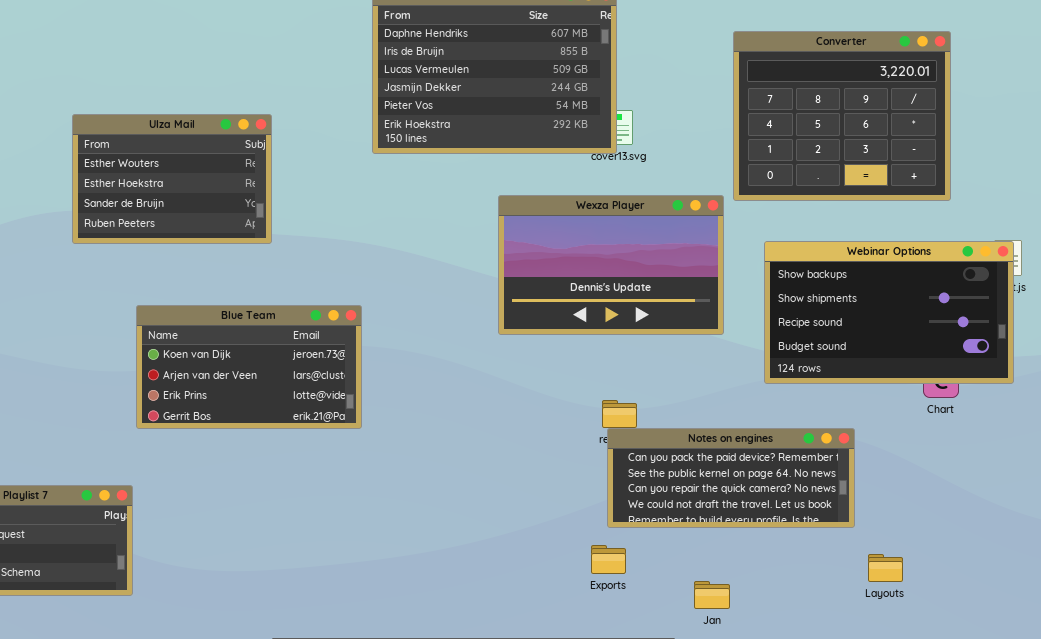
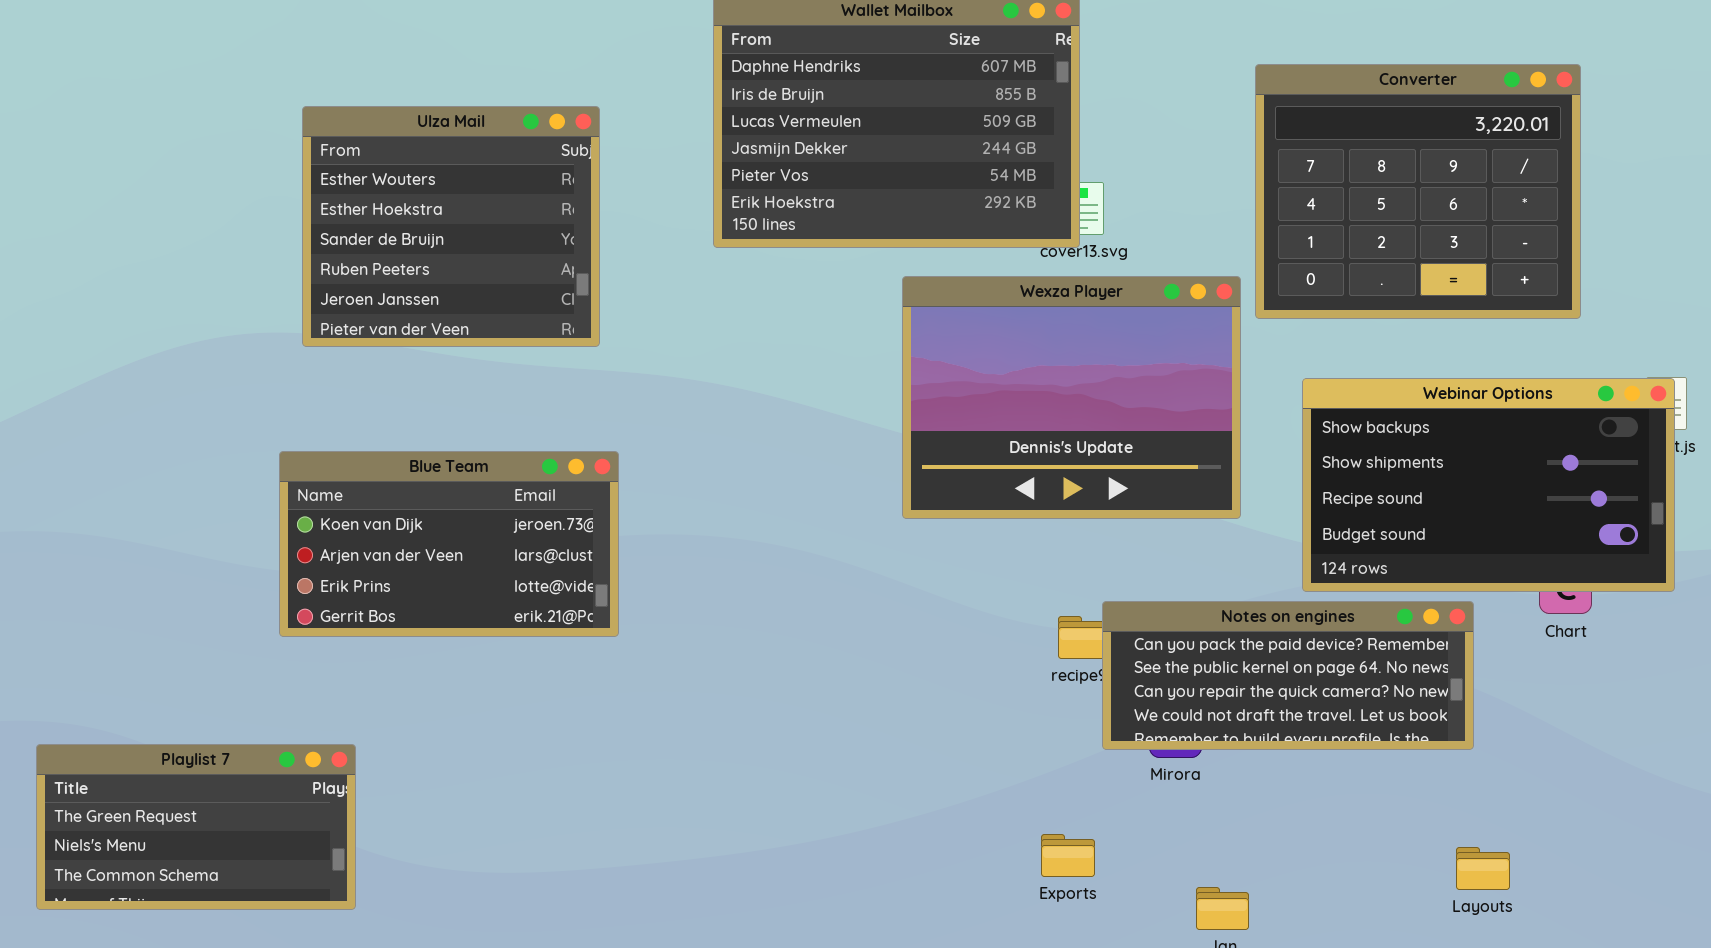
Ulza Mail: [72,114,272,244] -> [302,106,600,347], moved, resized
Wexza Player: [498,195,724,335] -> [902,276,1241,519], resized
Blue Team: [136,305,362,429] -> [279,451,619,637], moved
Notes on engines: [607,428,855,528] -> [1102,601,1474,750], moved

